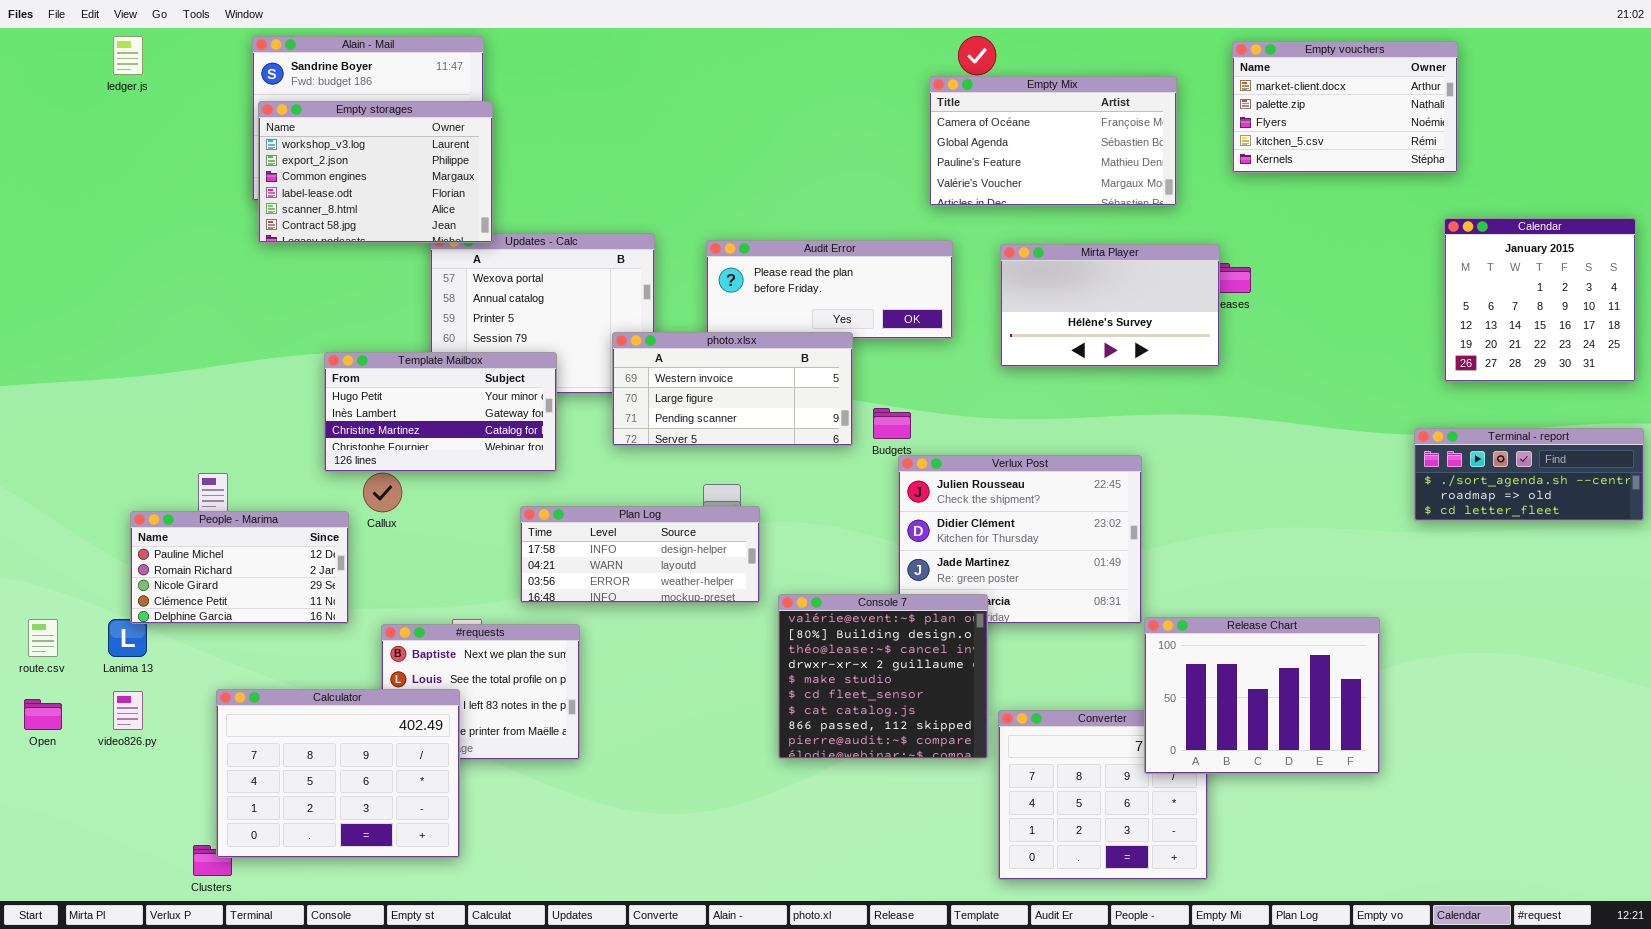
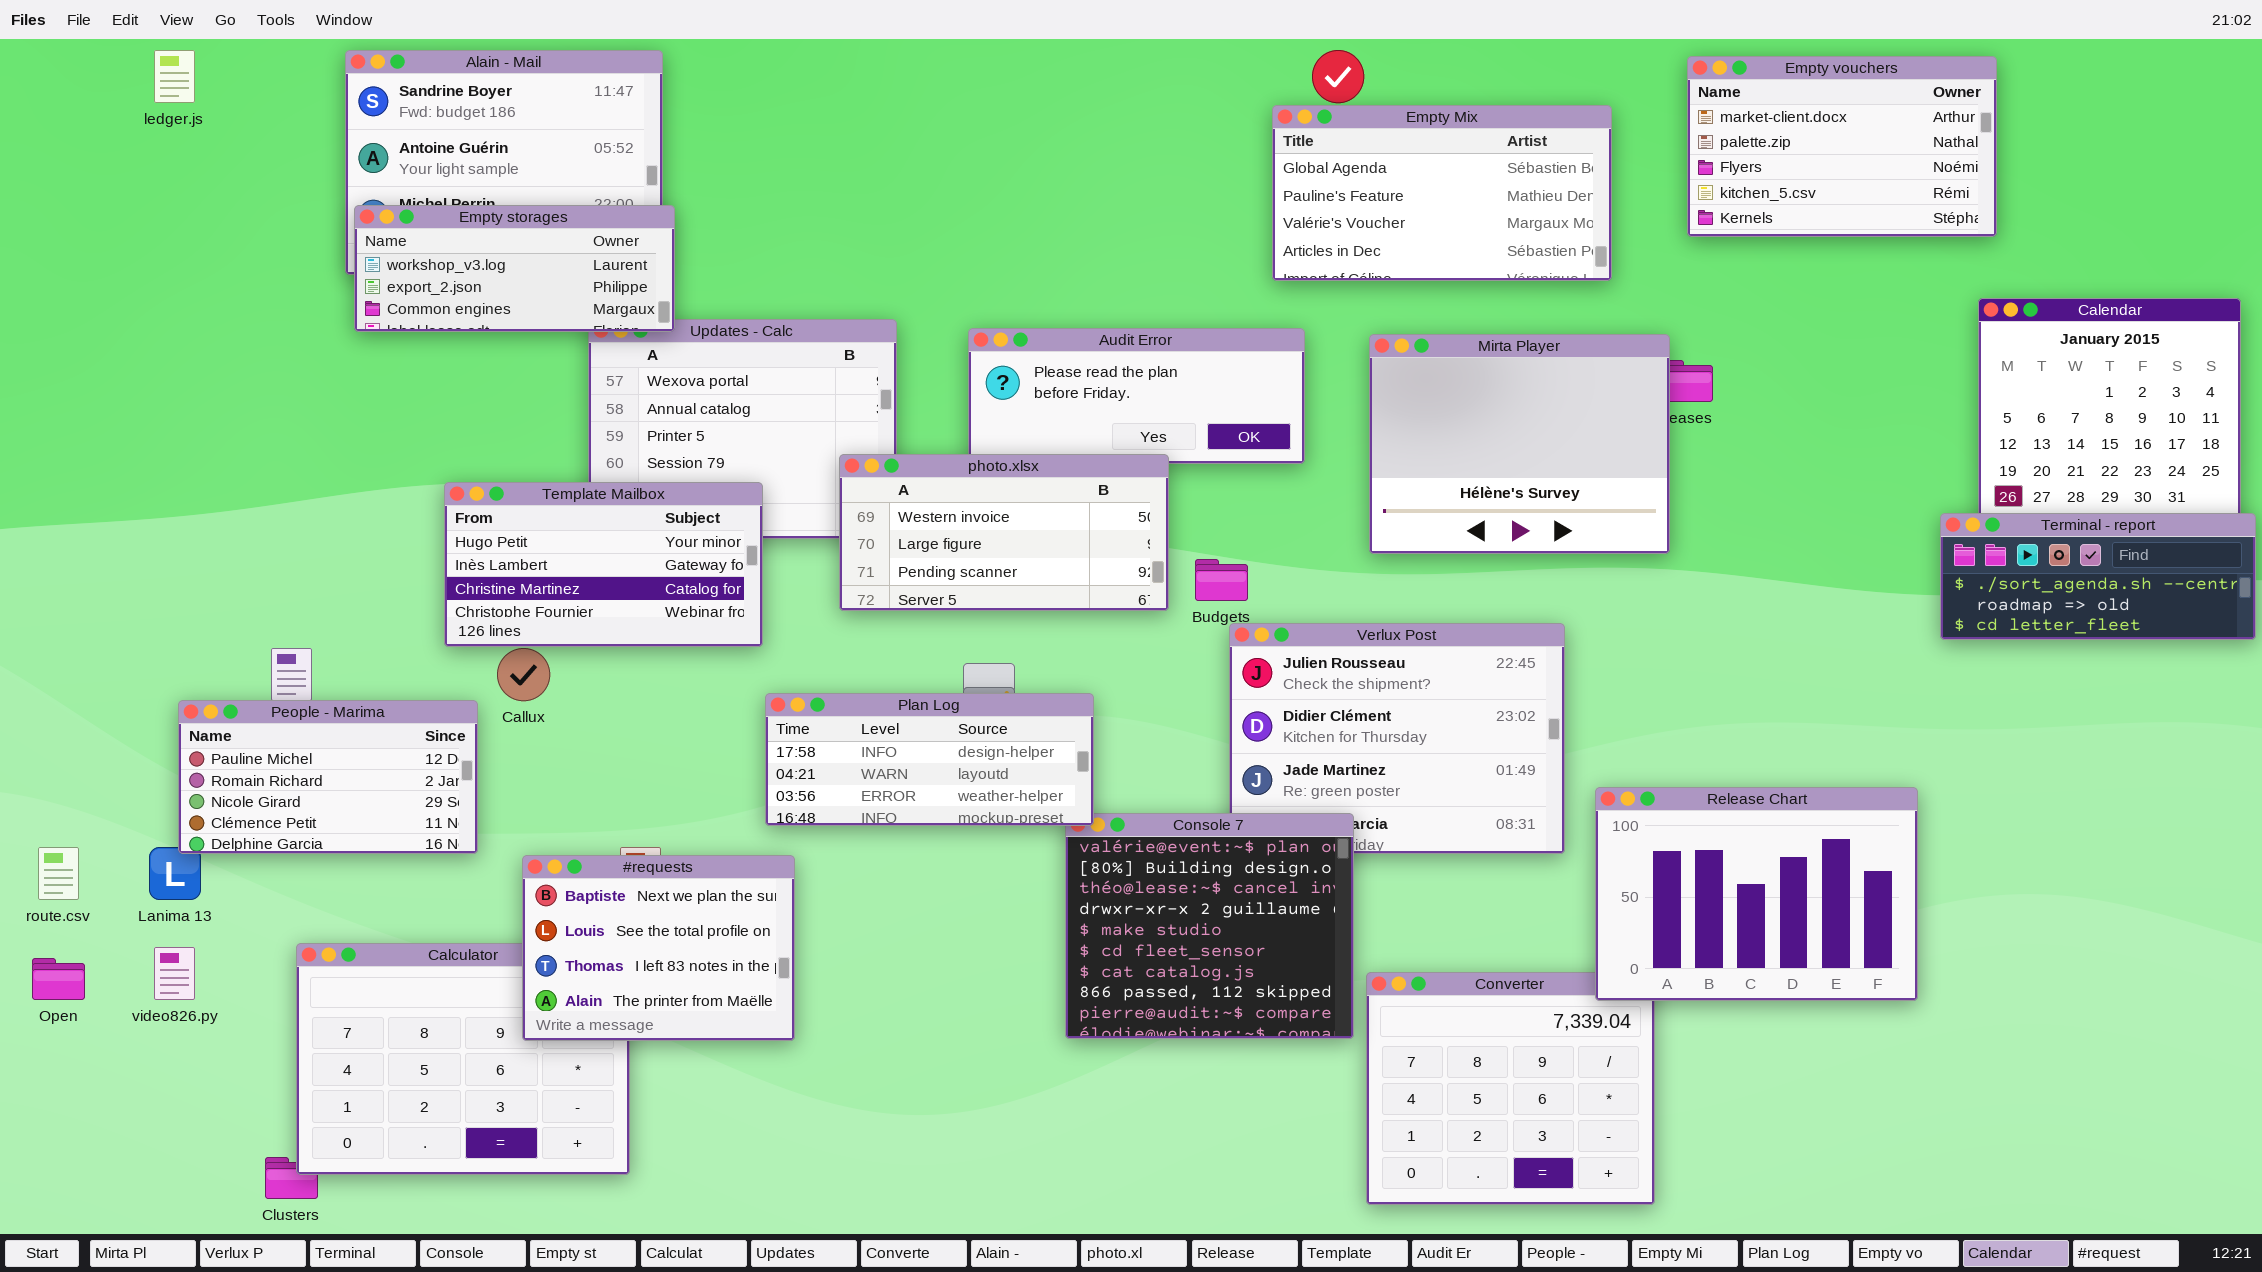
Empty Mix: [929,76,1177,206] -> [1272,105,1612,281], scrolled down 1 row
Empty storages: [258,101,493,243] -> [354,205,675,332], resized
Mirta Player: [1000,244,1220,367] -> [1369,334,1670,554], resized
Terminal - report: [1414,428,1644,521] -> [1940,513,2256,640], moved
Plan Log: [520,506,760,603] -> [765,693,1094,826], moved
Release Chart: [1144,617,1380,774] -> [1595,787,1918,1001], moved
#requests: [381,624,580,760] -> [522,855,795,1041], raised

